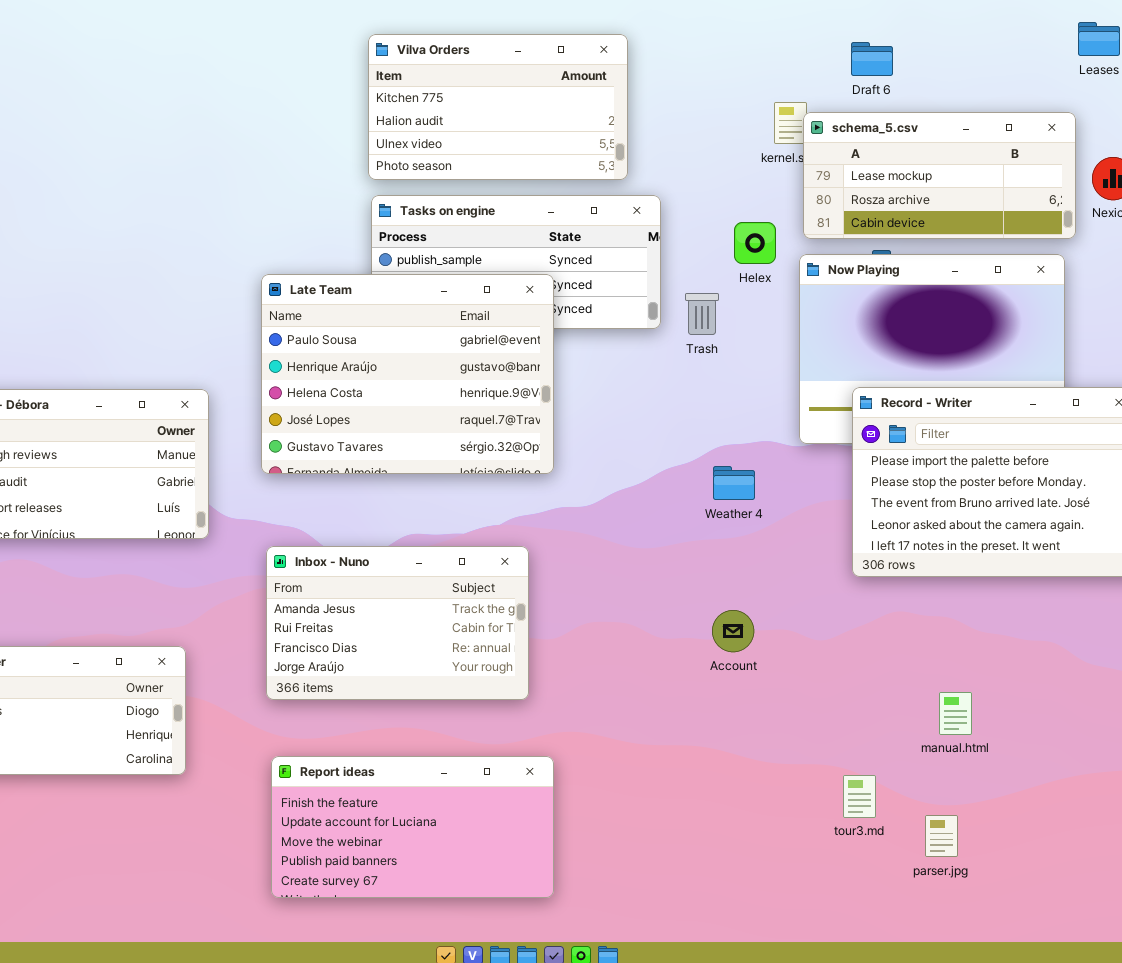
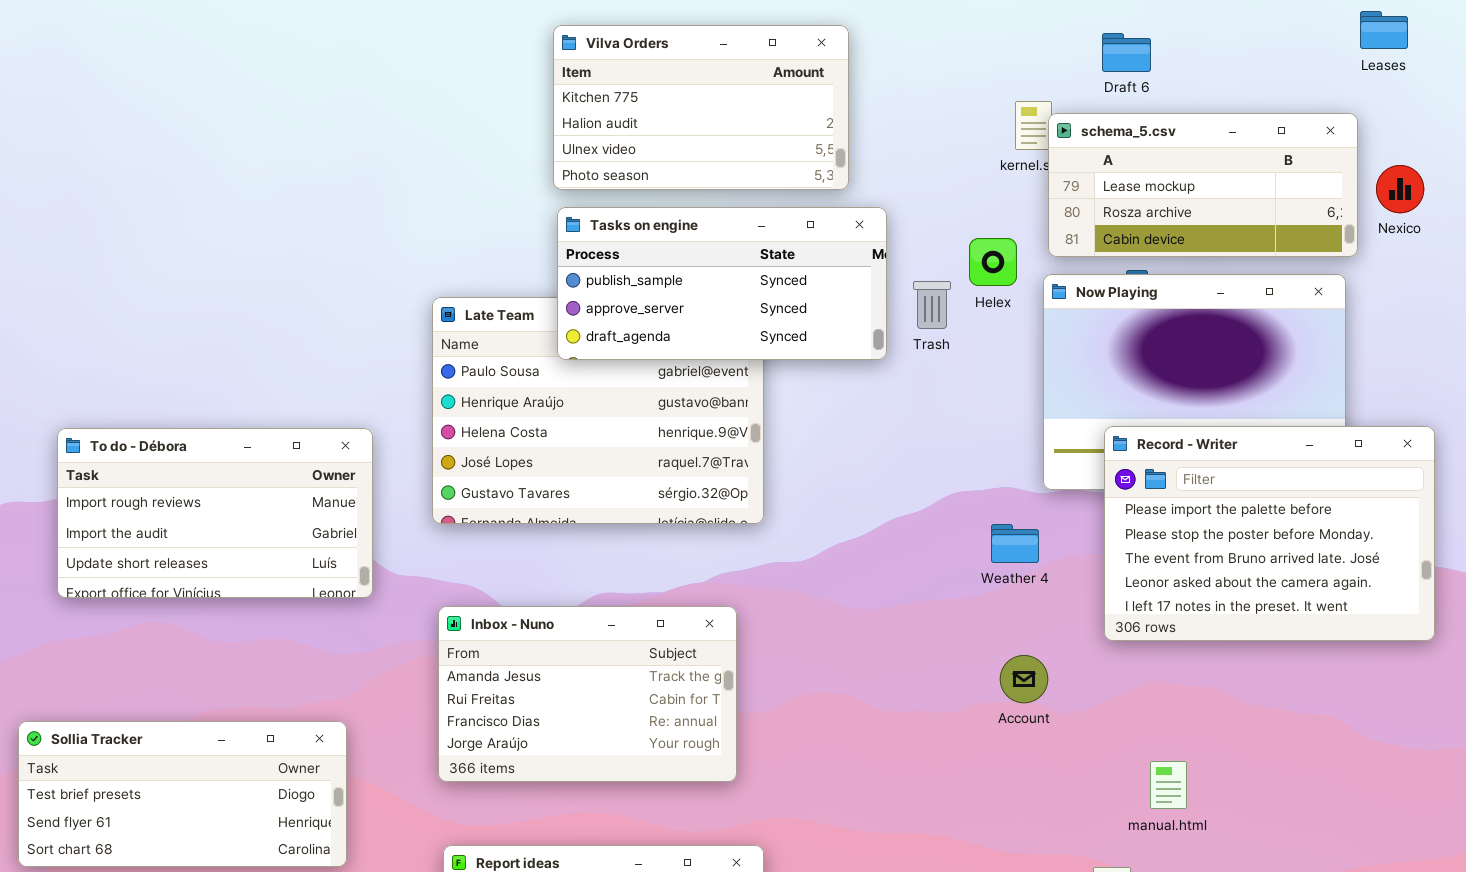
Tasks on engine: [371,195,661,329] -> [557,207,887,360], raised
Trash: [685,293,719,335] -> [913,281,951,329], moved
Weather 4: [713,466,755,500] -> [991,524,1039,563], moved
Account: [712,610,754,652] -> [1000,655,1048,703], moved
manual.html: [939,692,972,735] -> [1150,761,1187,809], moved

